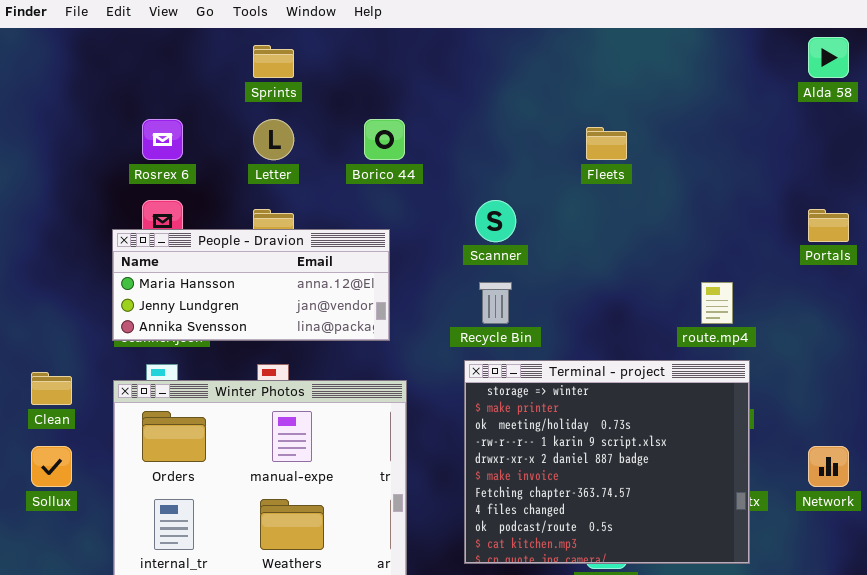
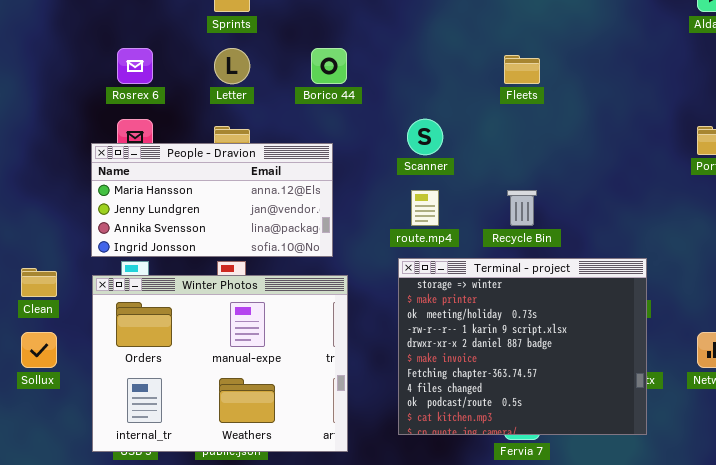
People - Dravion: [112,229,390,341] -> [91,143,333,257], resized
Recycle Bin: [479,282,512,324] -> [507,190,537,226], moved
route.mp4: [701,282,733,324] -> [411,190,439,226], moved

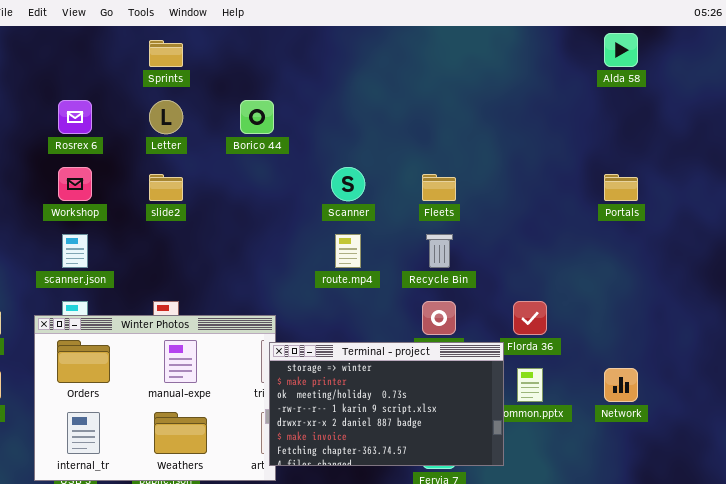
Fleets: [504,55,540,84] -> [422,174,456,201], moved
People - Dravion: [91,143,333,257] -> none, closed
Terminal - project: [398,258,647,435] -> [269,342,504,466], moved, resized

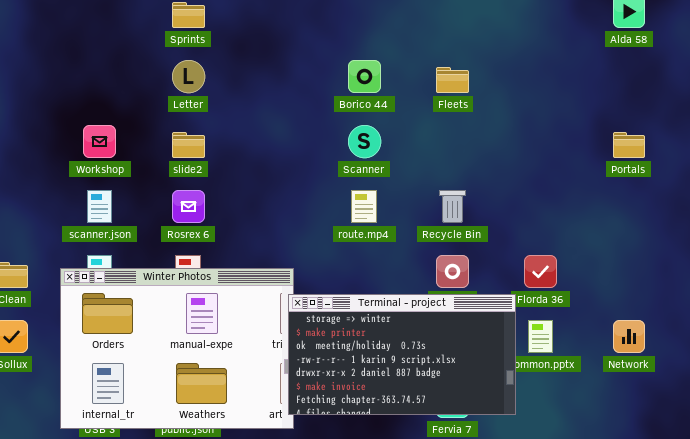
Rosrex 6: [58,100,92,134] -> [172,190,205,223], moved
Borico 44: [240,100,274,134] -> [348,60,381,93], moved
Fleets: [422,174,456,201] -> [436,67,469,93], moved

